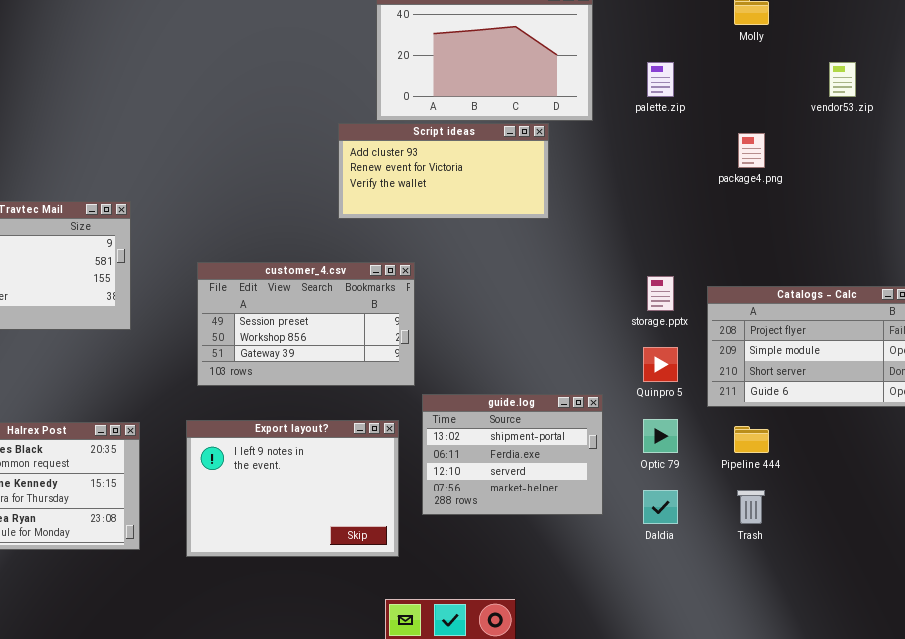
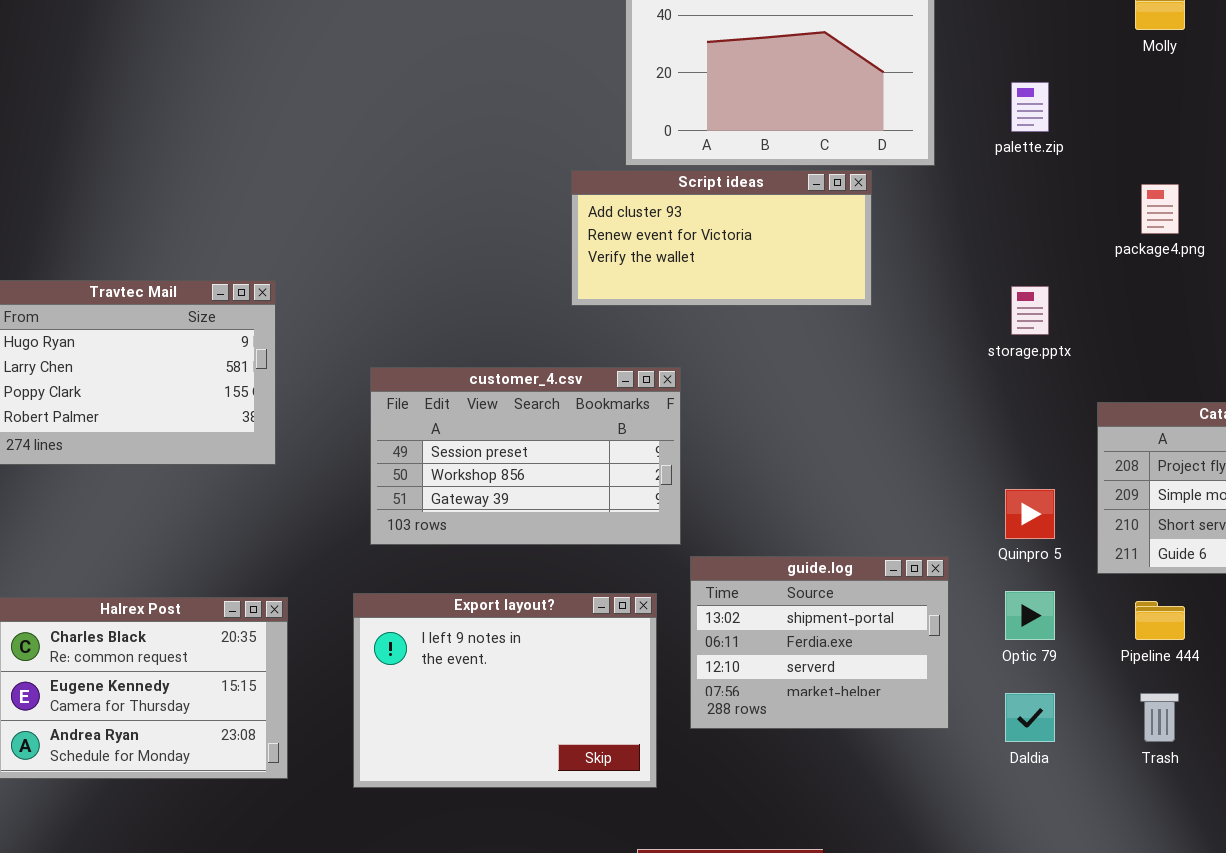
storage.pptx: [647,276,674,311] -> [1011,286,1049,335], moved

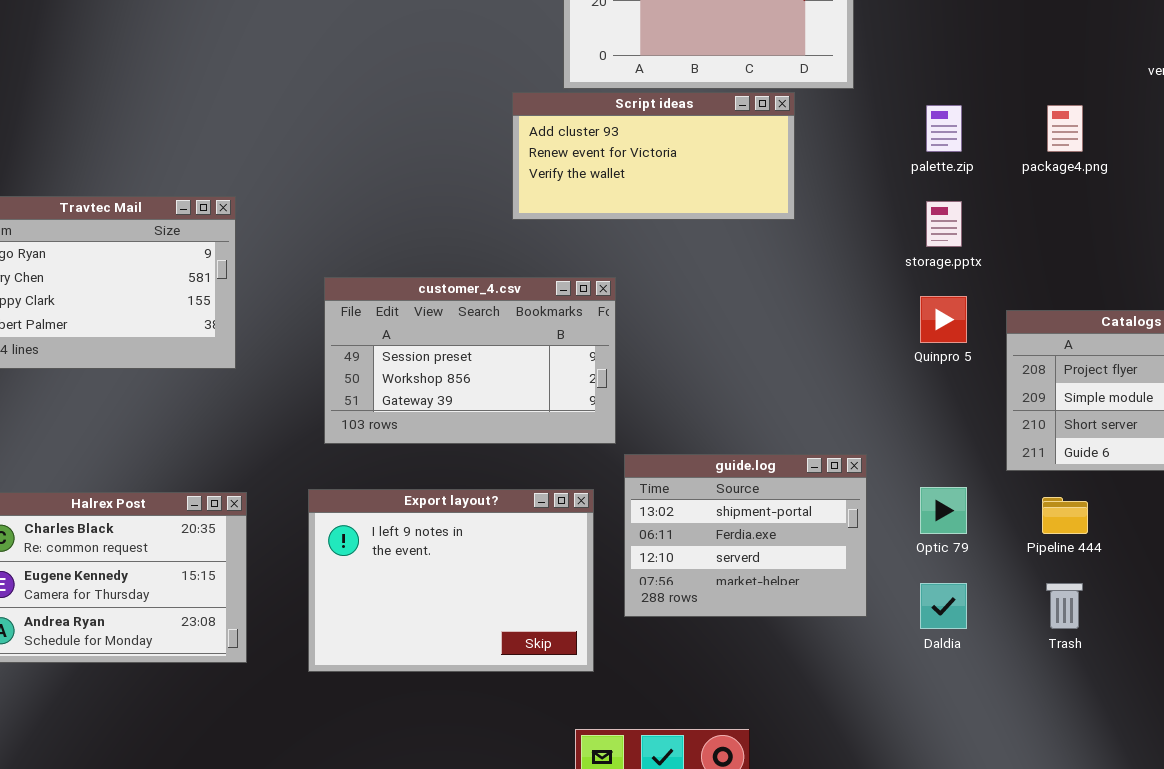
palette.zip: [1011,82,1049,132] -> [926,105,962,152], moved
Quinpro 5: [1005,489,1055,539] -> [920,296,967,343], moved

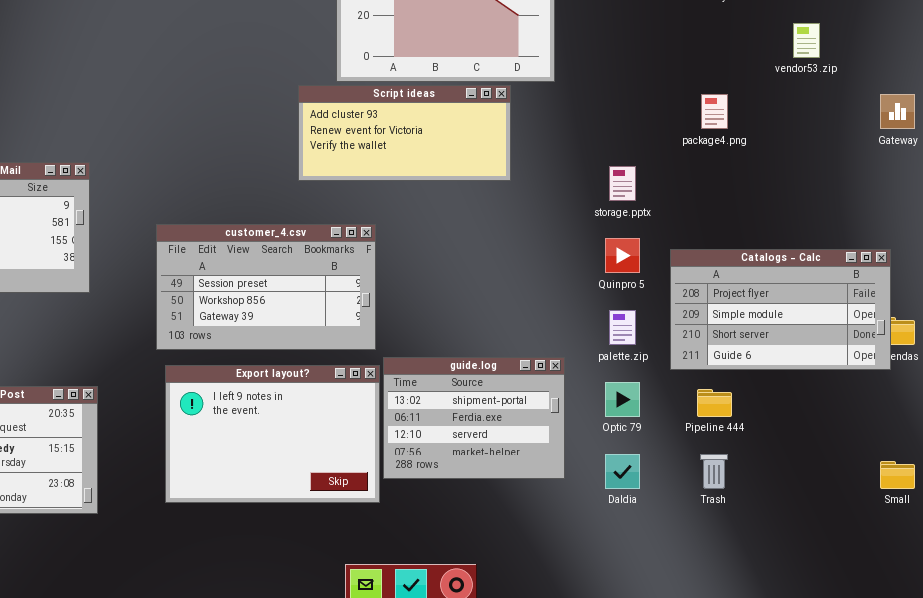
palette.zip: [926,105,962,152] -> [609,310,636,345], moved
Export layout?: [308,489,594,672] -> [165,365,380,503], moved

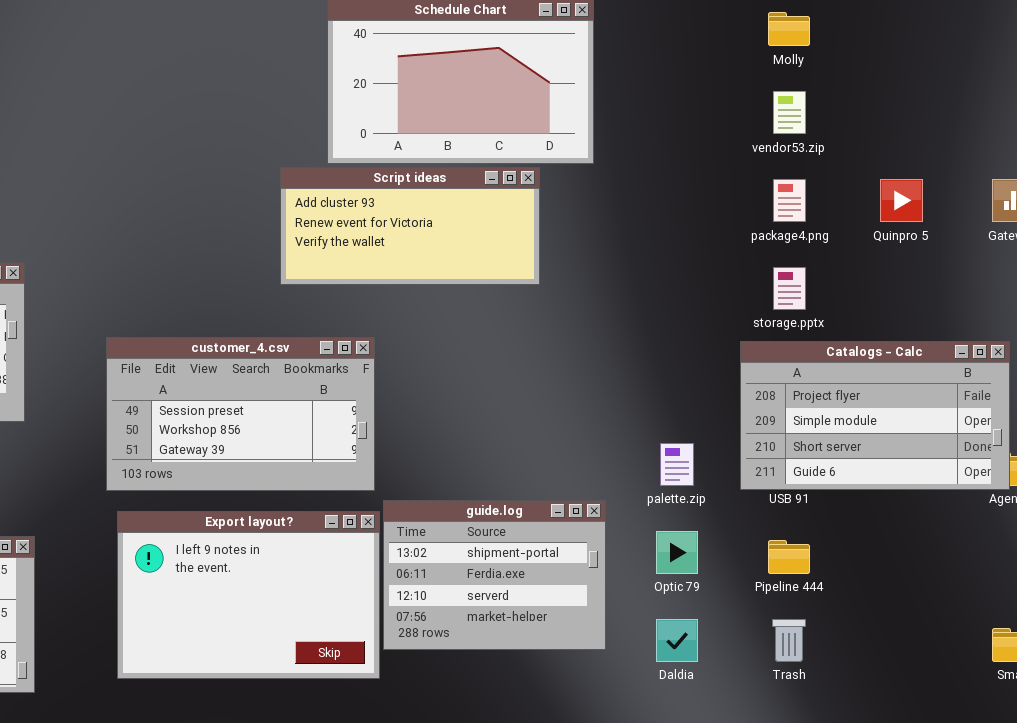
vendor53.zip: [793,23,820,58] -> [773,91,806,134], moved
storage.pptx: [609,166,636,201] -> [773,267,806,310], moved
Quinpro 5: [605,238,640,273] -> [880,179,923,222], moved
Catalogs - Calc: [670,249,891,370] -> [740,341,1010,490], moved

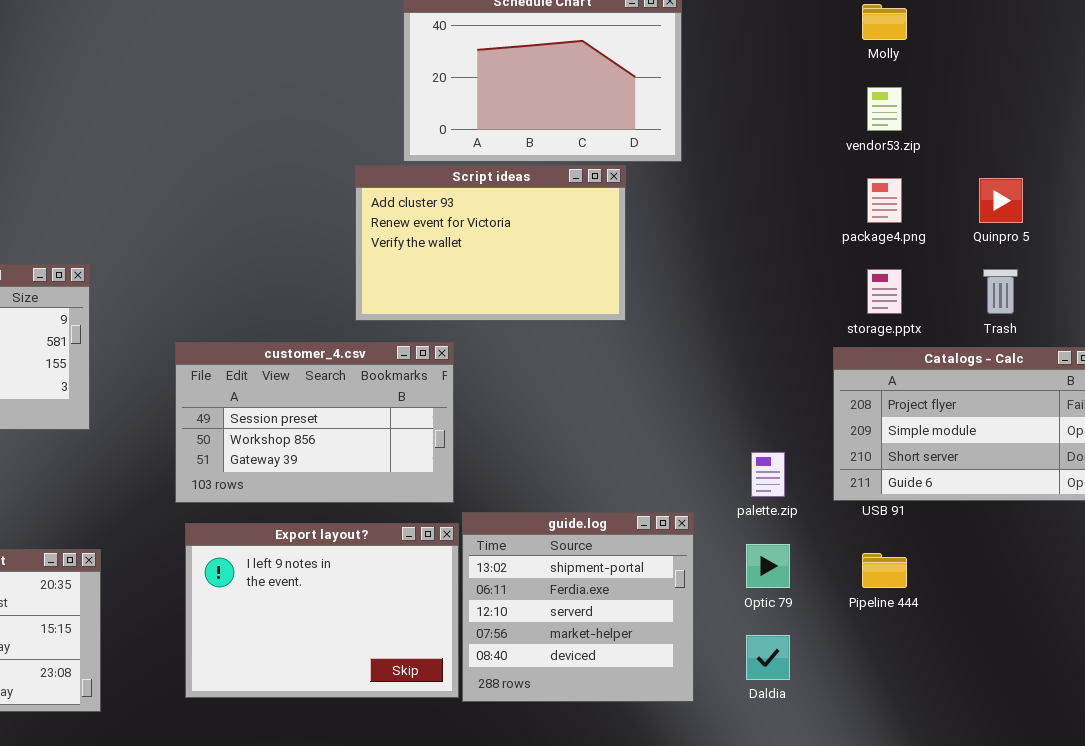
Script ideas: [280,167,540,285] -> [355,165,626,321], resized
guide.log: [383,500,606,650] -> [462,512,694,702], resized
Trash: [772,619,806,662] -> [983,269,1018,314], moved

